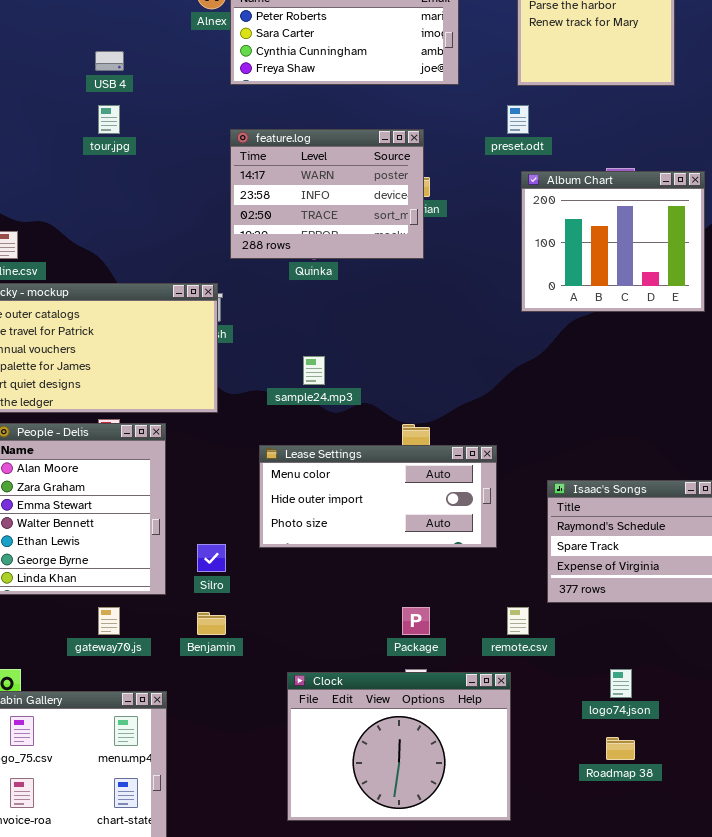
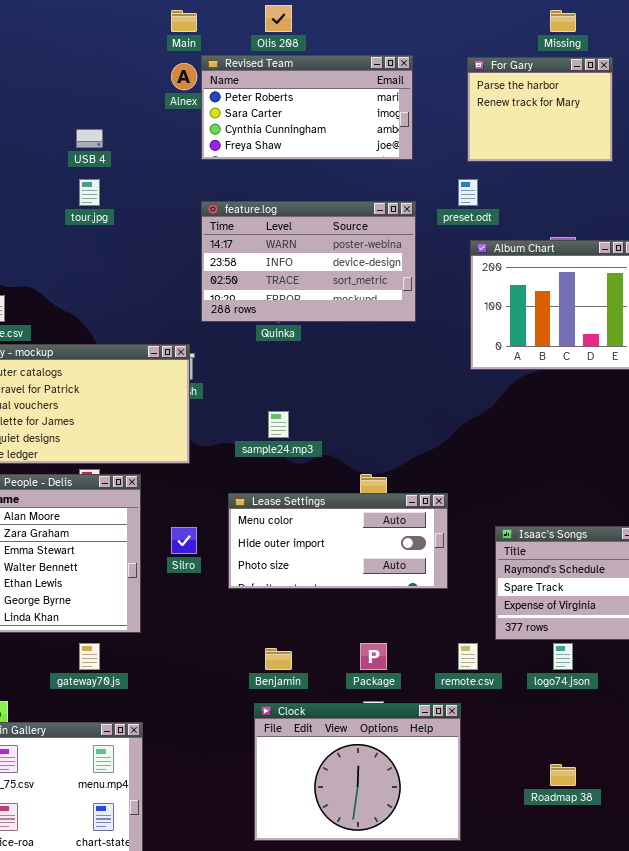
feature.log: [230,129,424,259] -> [201,201,416,322], resized
Silro: [197,544,226,572] -> [171,527,197,554], moved
Benjamin: [197,612,226,635] -> [265,648,292,670], moved
logo74.json: [610,669,632,698] -> [553,643,573,670], moved

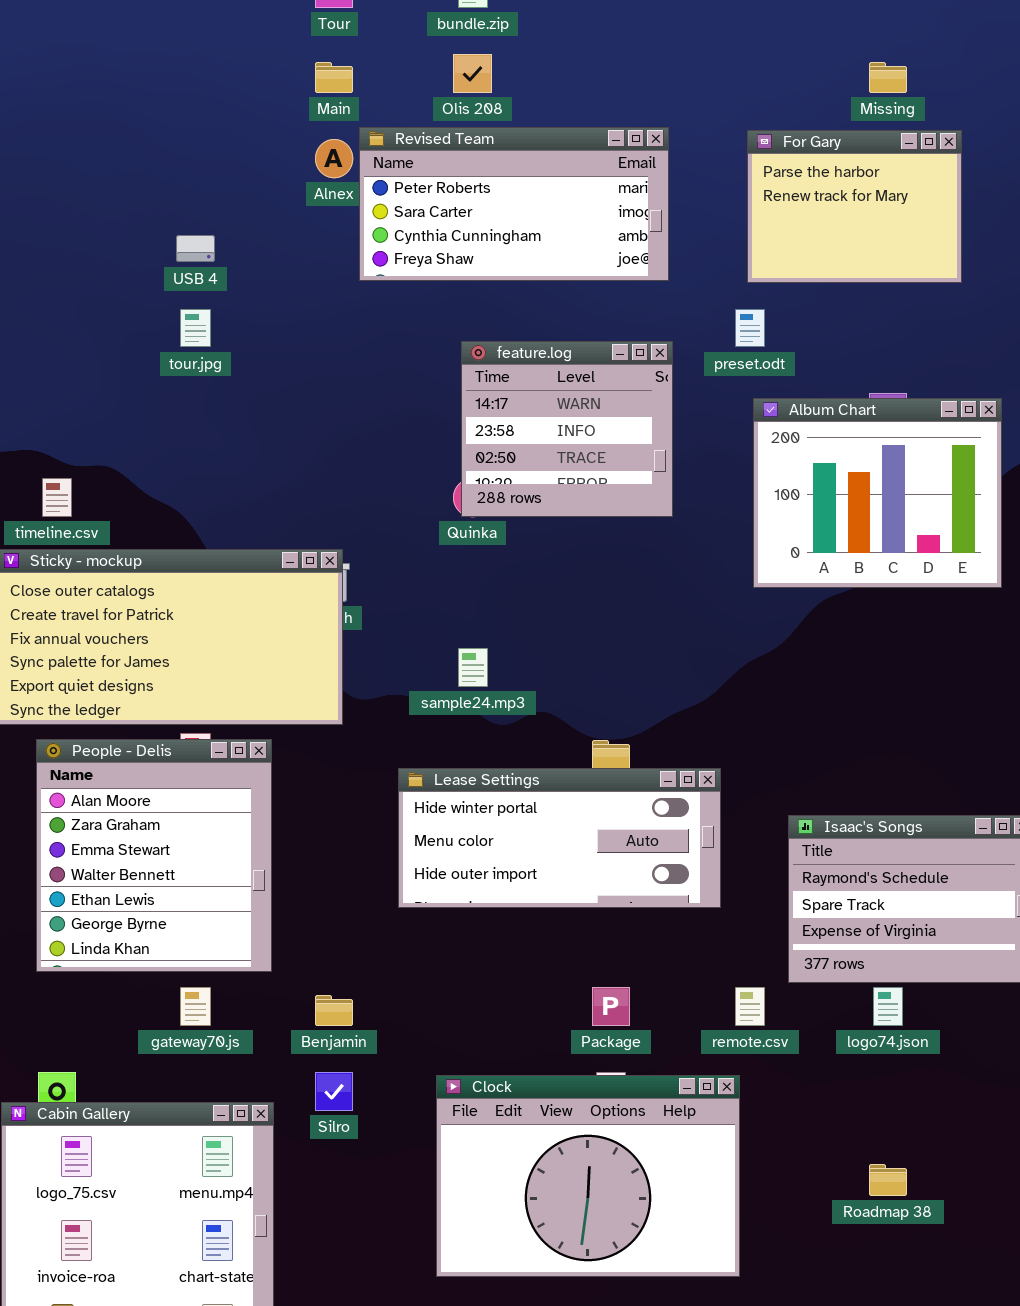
feature.log: [201,201,416,322] -> [461,341,673,517], resized
Lease Settings: [228,493,448,589] -> [398,768,721,908], scrolled up 1 row
Silro: [171,527,197,554] -> [315,1072,353,1111], moved
Benjamin: [265,648,292,670] -> [315,995,353,1026], moved

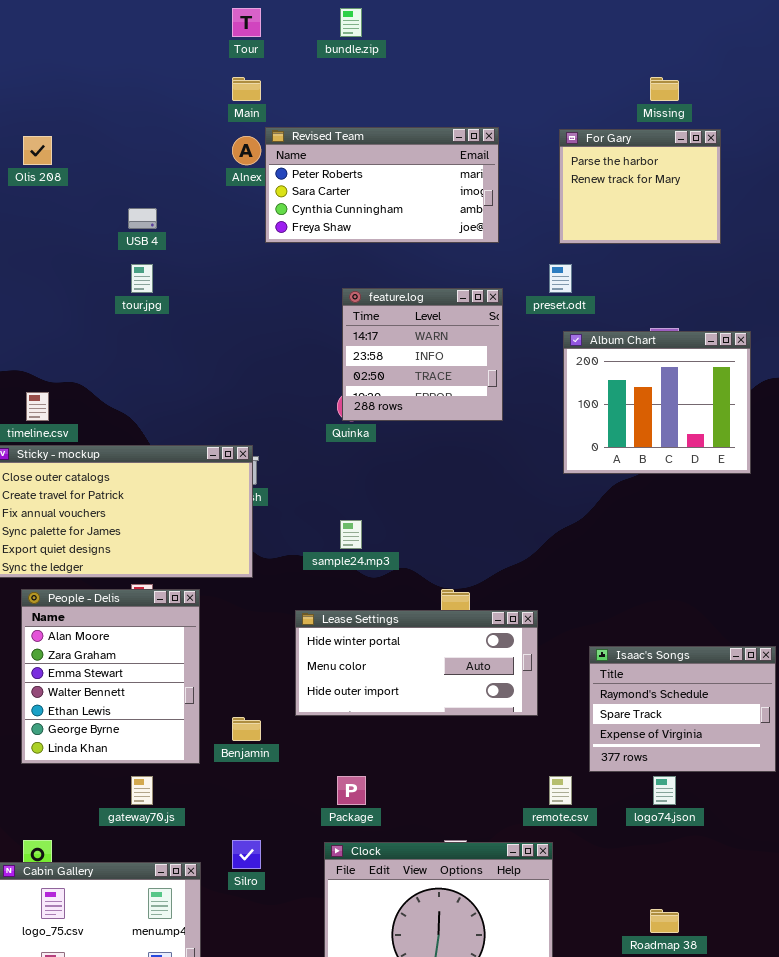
Olis 208: [453,54,492,93] -> [23,136,52,165], moved
Package: [592,987,630,1026] -> [337,776,366,805], moved
Benjamin: [315,995,353,1026] -> [232,717,261,741], moved

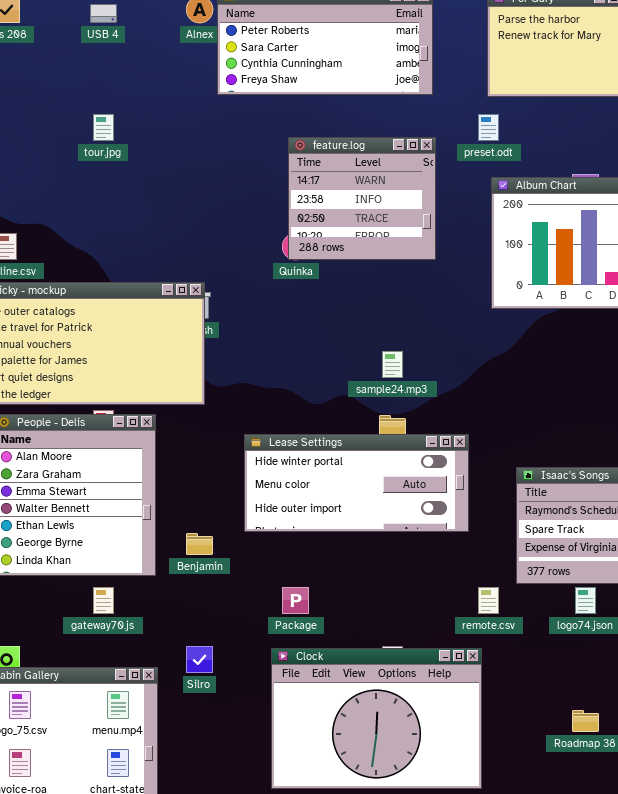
USB 4: [128,208,157,229] -> [90,4,117,23], moved
sample24.mp3: [340,520,362,549] -> [382,351,403,378], moved

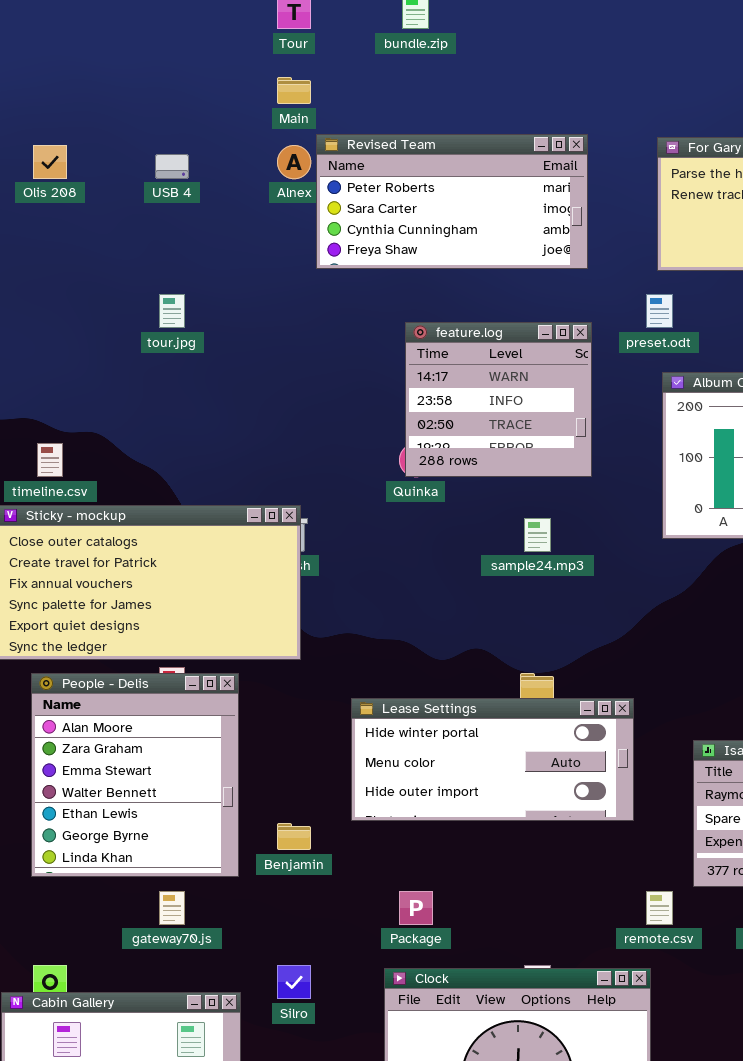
sample24.mp3: [382,351,403,378] -> [524,518,551,552], moved

